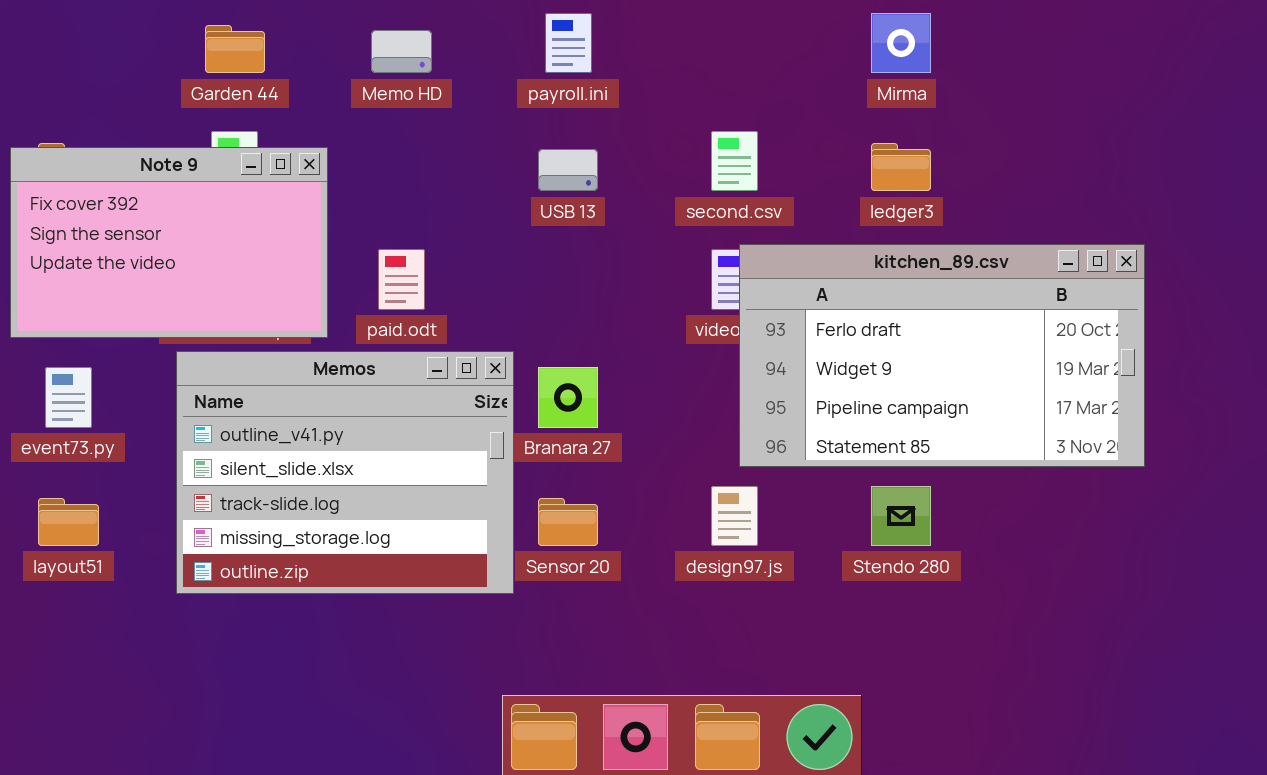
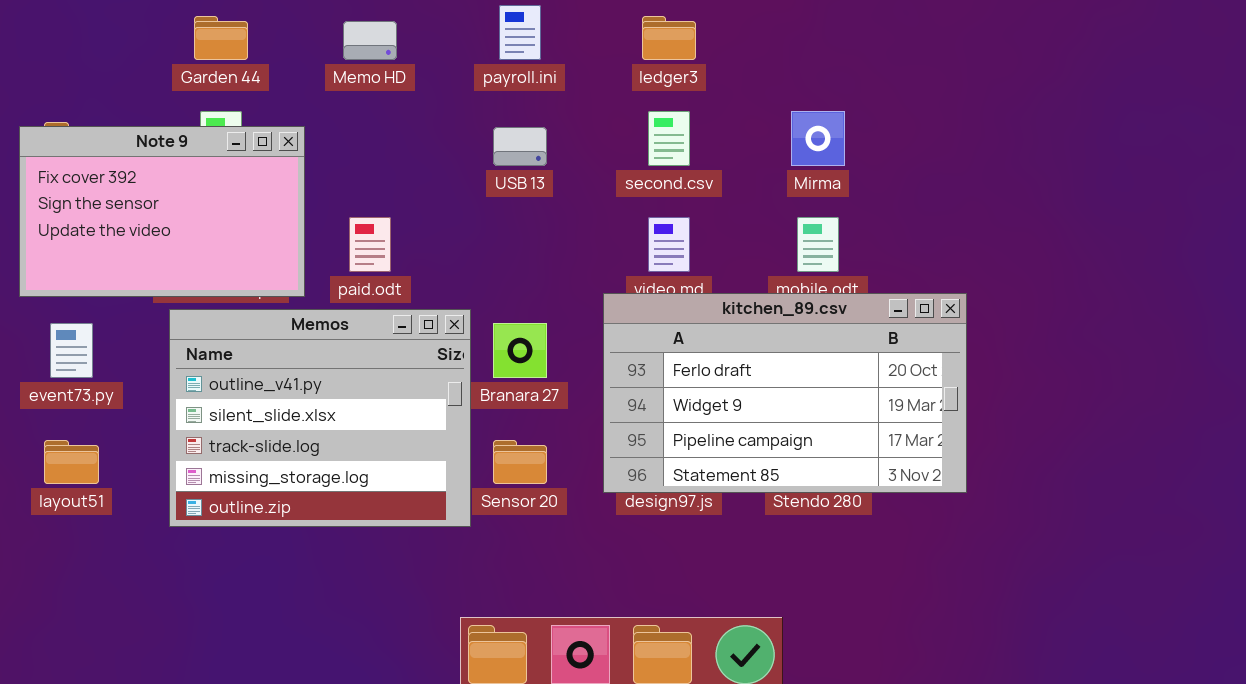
Mirma: [871,13,931,73] -> [791,111,845,166], moved
ledger3: [871,143,931,191] -> [642,16,696,60], moved
kitchen_89.csv: [739,244,1145,467] -> [603,293,967,493], moved

